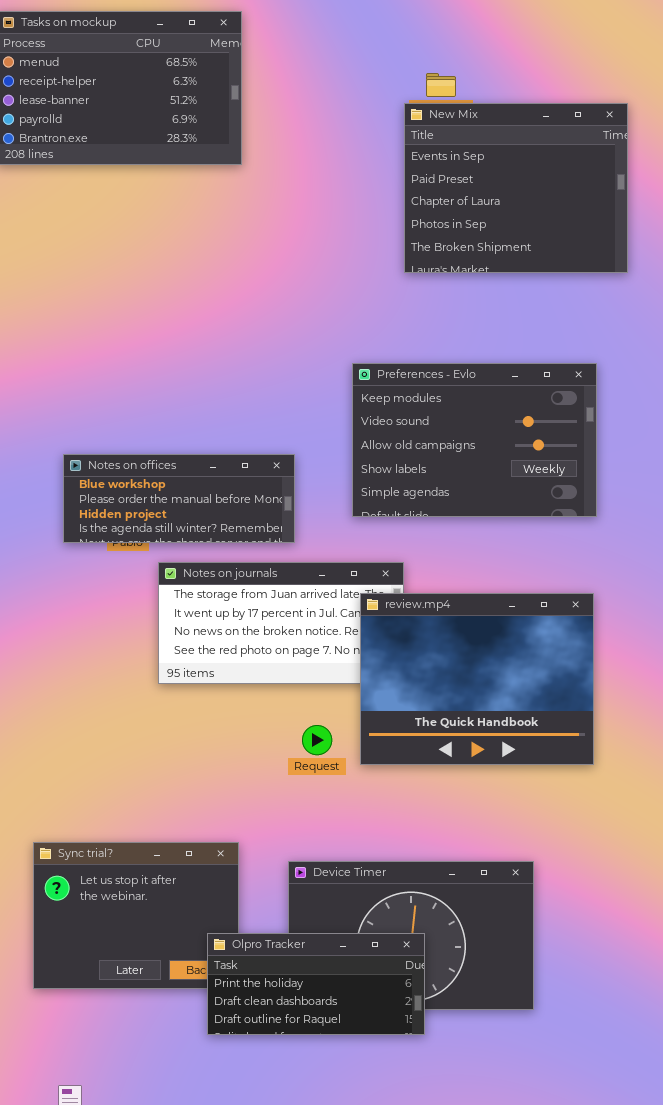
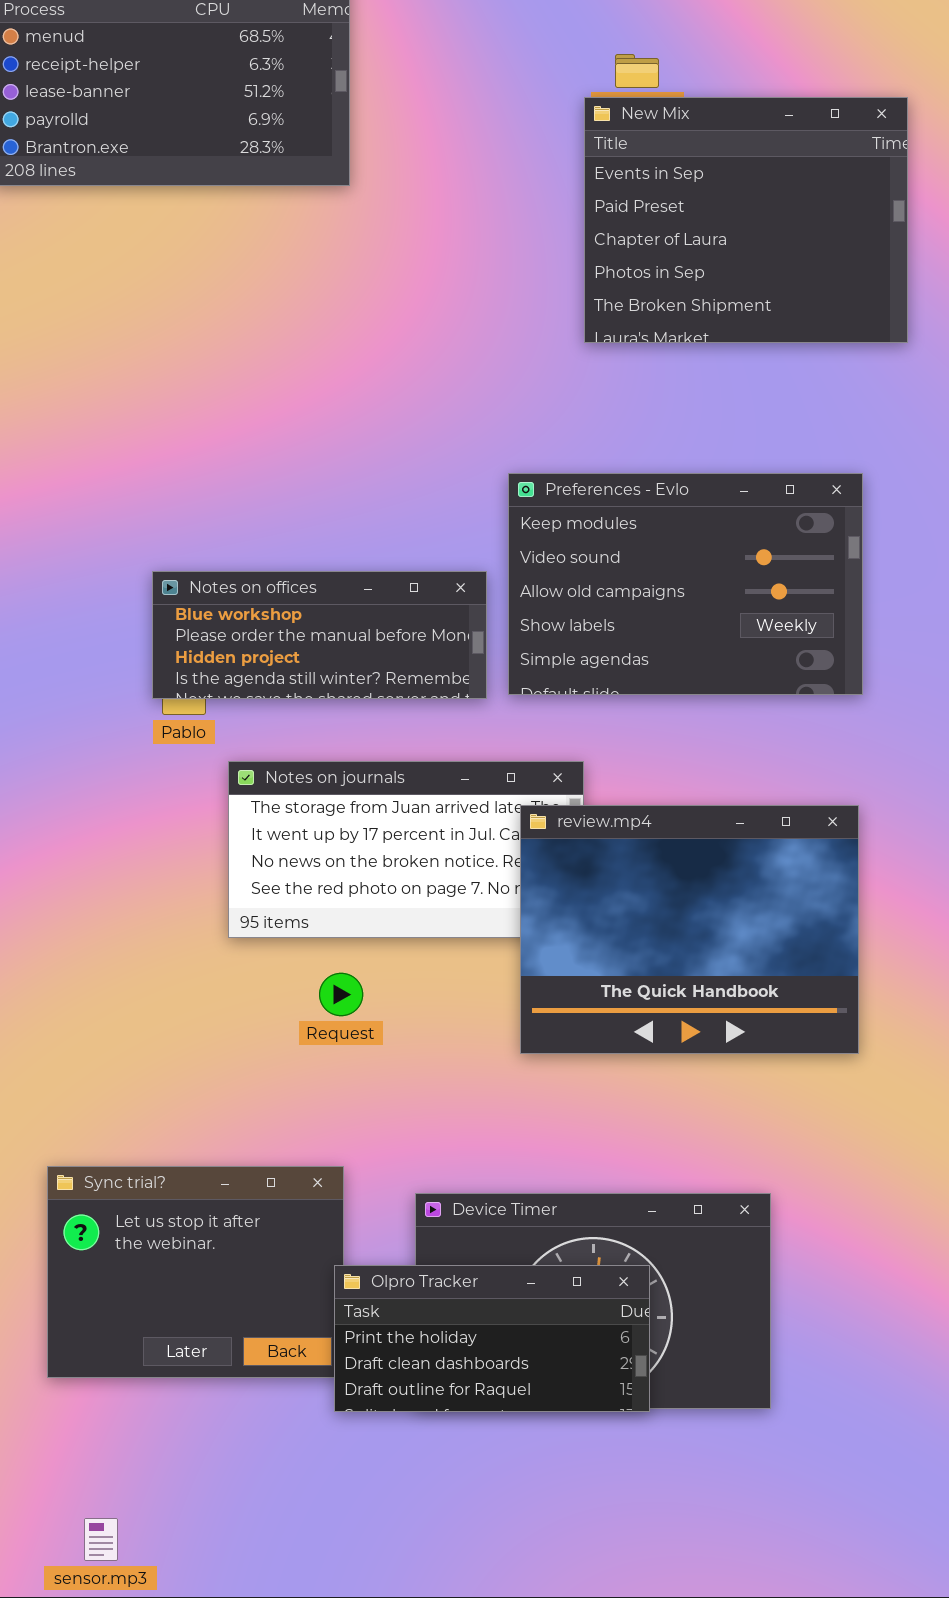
Notes on offices: [63,454,295,543] -> [152,571,487,699], moved
Request: [302,725,332,755] -> [319,973,363,1016], moved
Olpro Tracker: [207,933,425,1035] -> [334,1265,650,1412], moved

